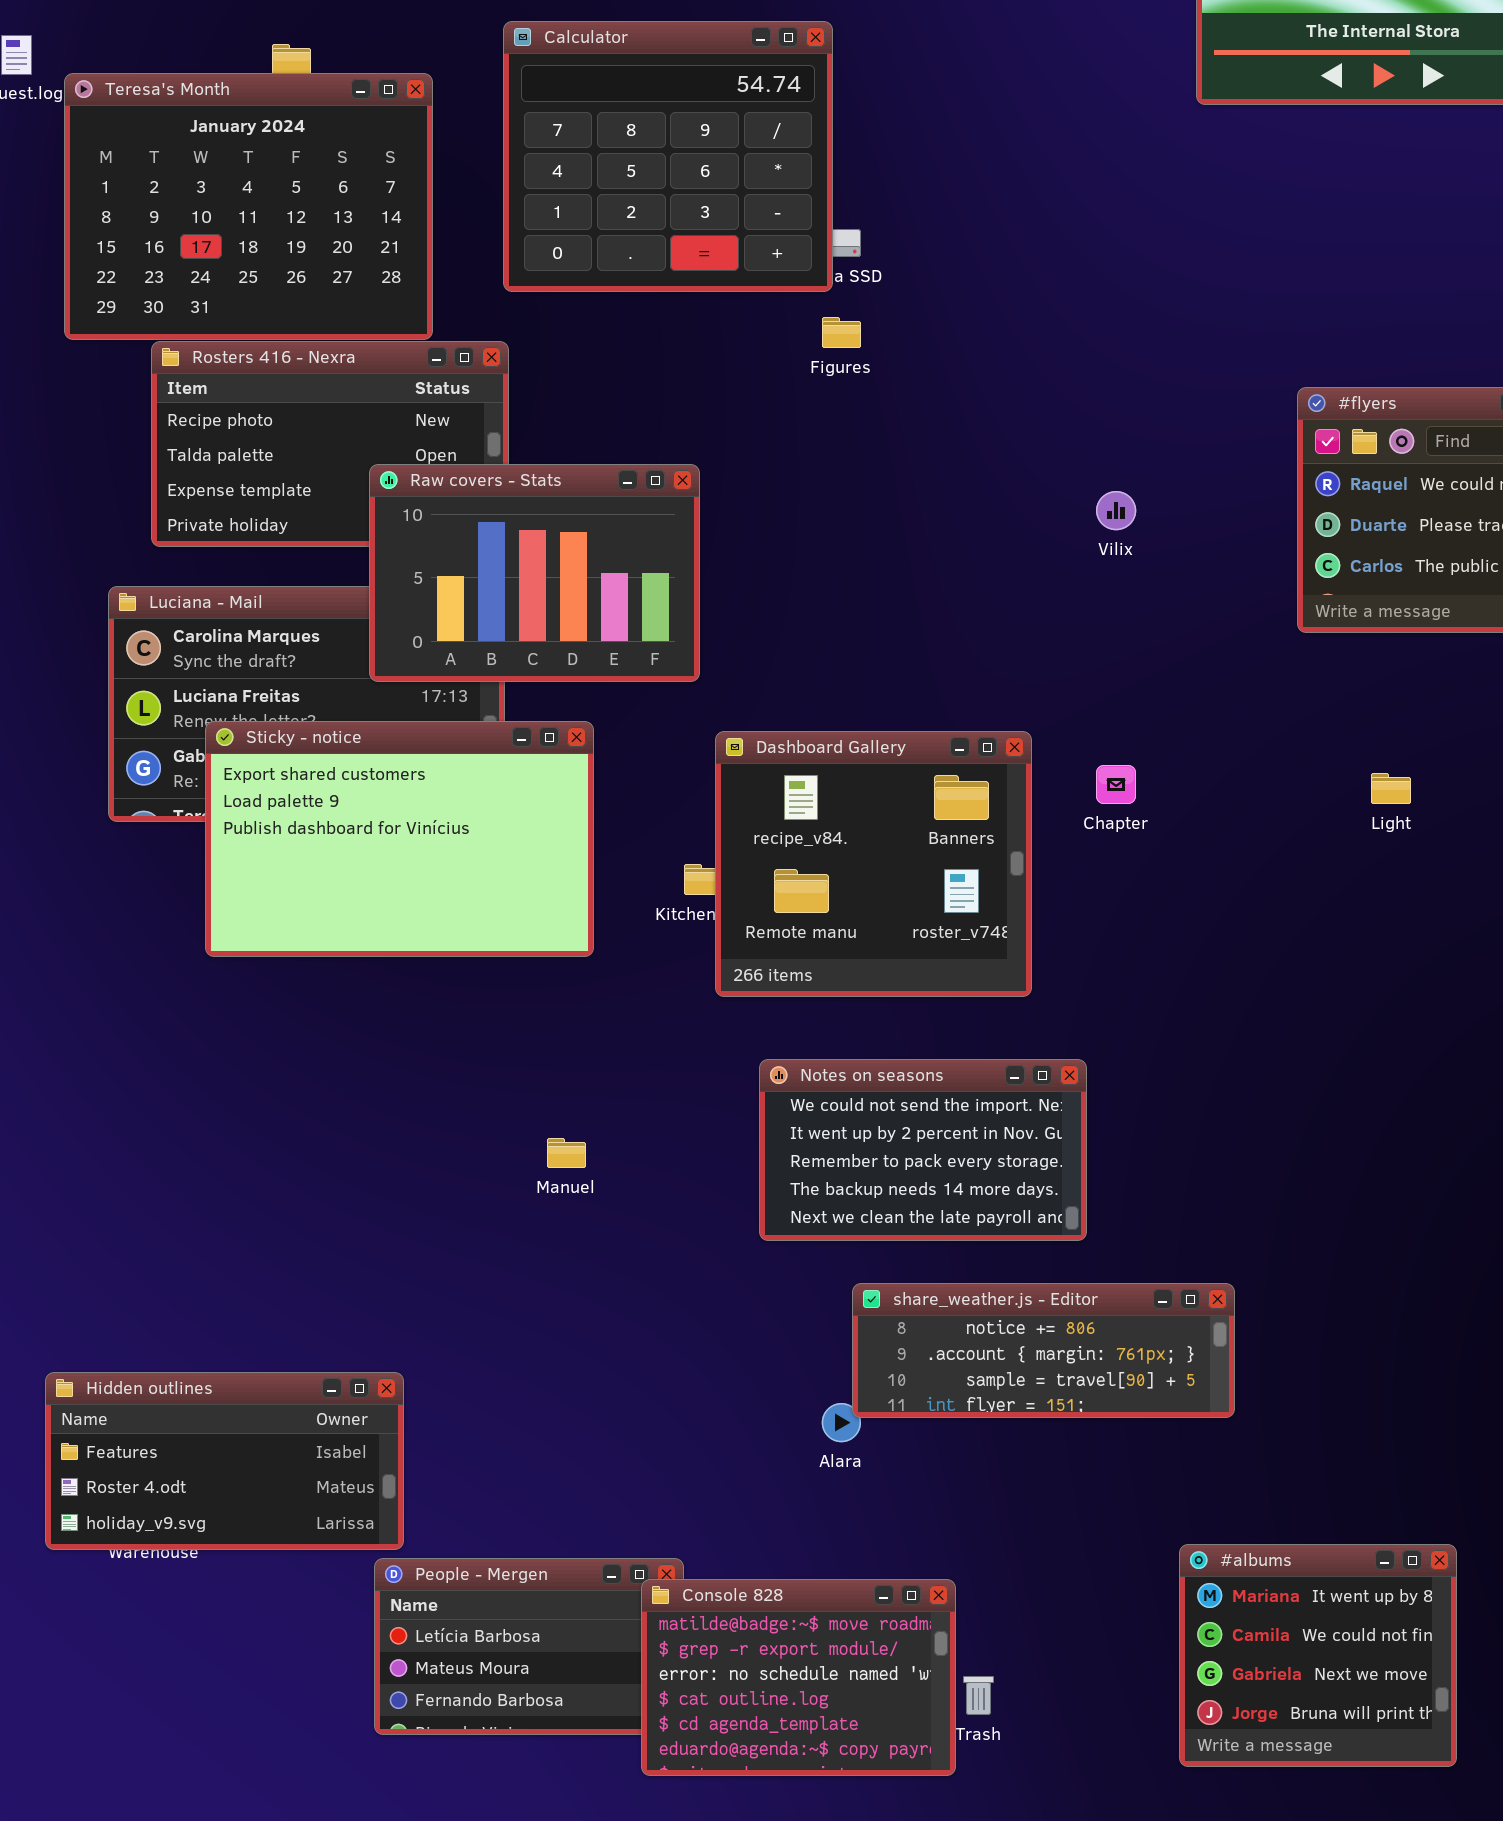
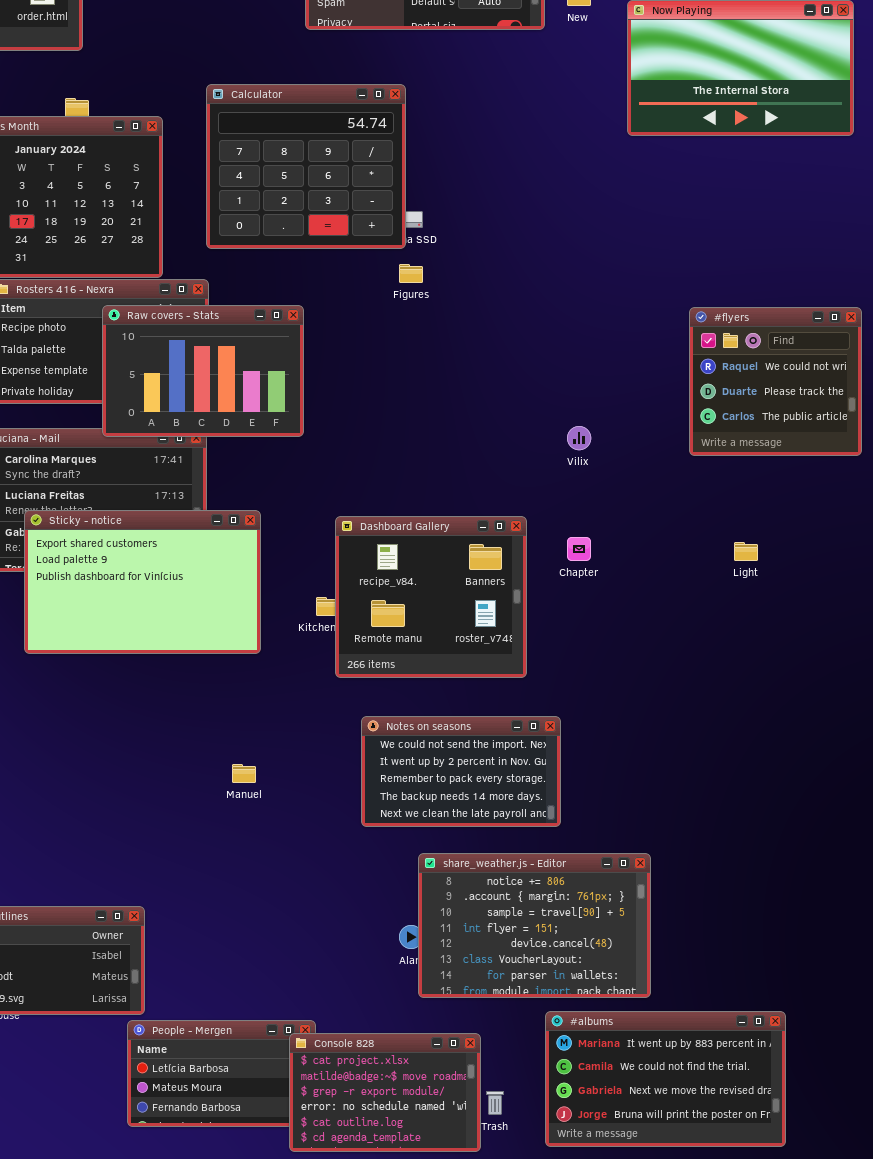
Raw covers - Stats: [369,464,700,682] -> [102,305,304,437], moved
Vilix: [1096,491,1136,530] -> [567,426,591,450], moved
share_weather.js - Editor: [852,1283,1235,1418] -> [418,853,651,998], resized
#albums: [1179,1544,1457,1767] -> [545,1011,786,1147], resized
Console 828: [641,1579,956,1776] -> [289,1033,481,1152], scrolled up 1 row

